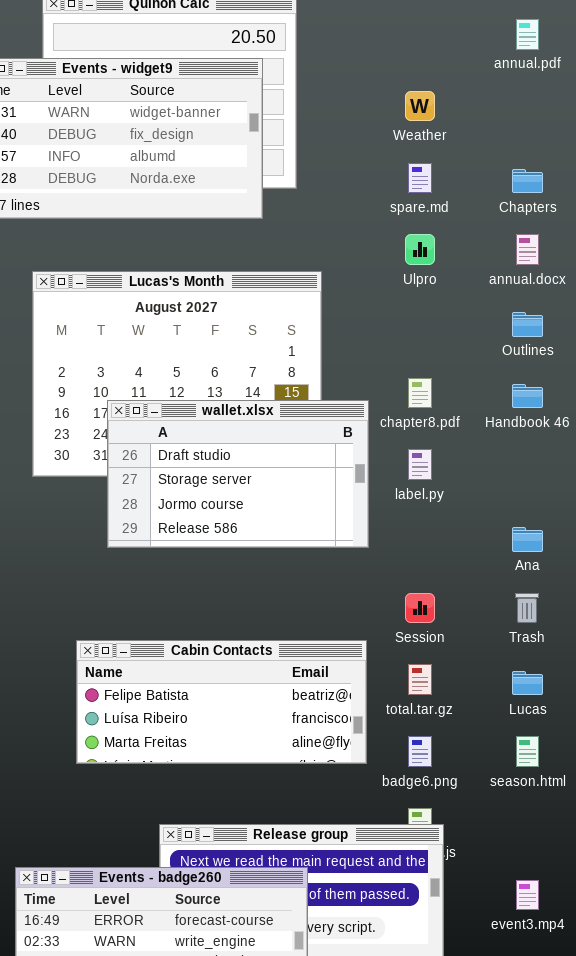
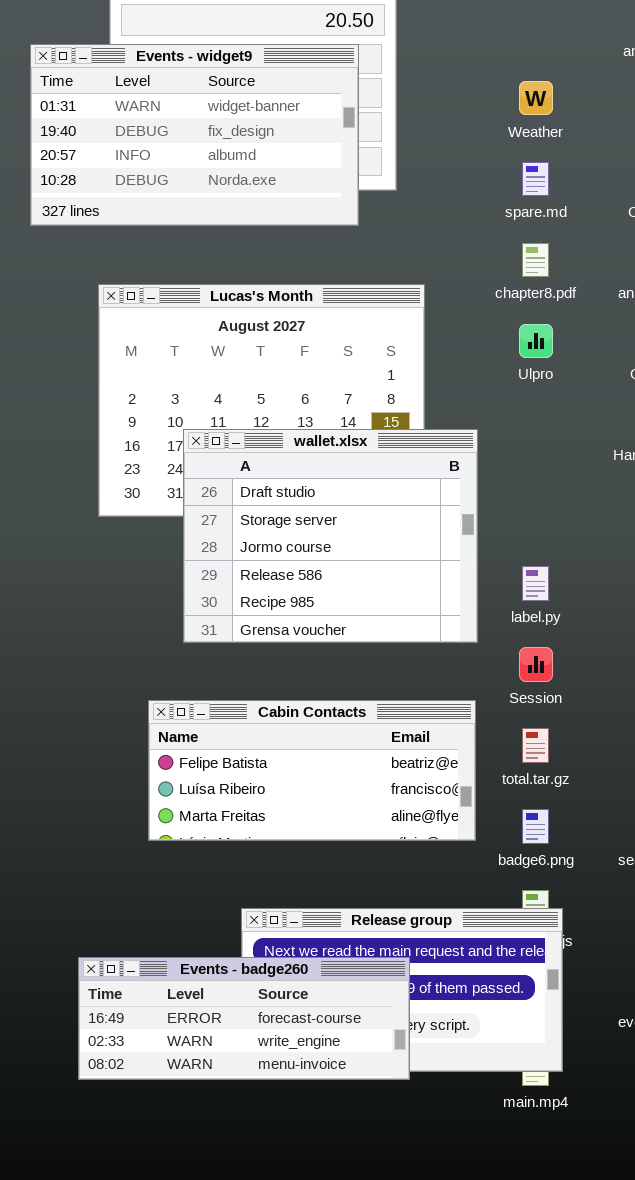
Ulpro: [405,234,435,265] -> [519,324,553,358], moved
chapter8.pdf: [408,378,432,408] -> [522,243,549,277], moved
wallet.xlsx: [107,400,369,548] -> [183,429,478,643], resized
label.py: [408,449,432,480] -> [522,566,549,601], moved

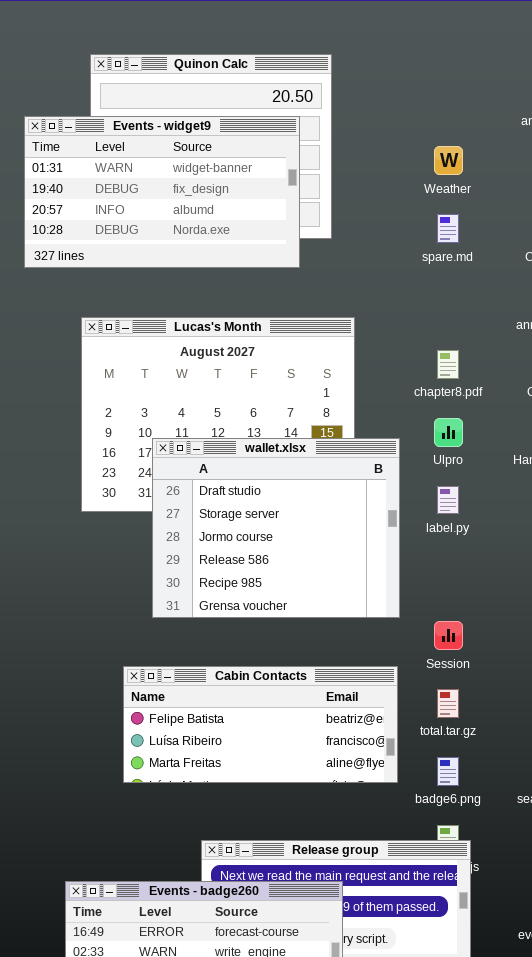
chapter8.pdf: [522,243,549,277] -> [437,350,459,379], moved
Ulpro: [519,324,553,358] -> [434,418,463,447], moved
label.py: [522,566,549,601] -> [437,486,459,514], moved

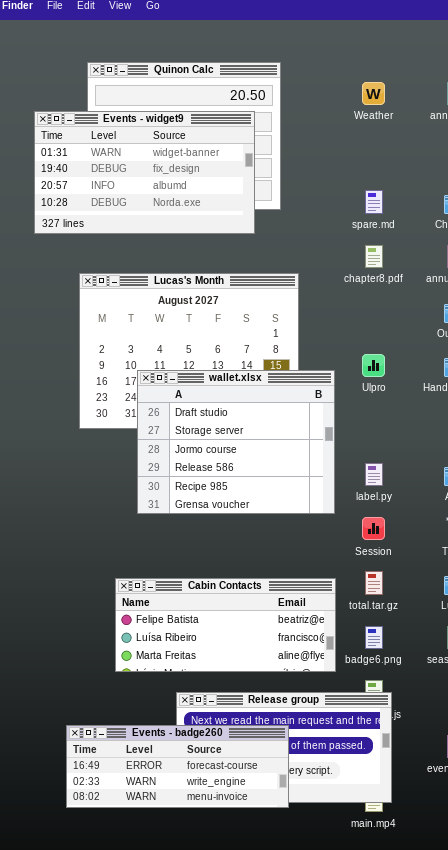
Weather: [434,146,463,175] -> [362,82,385,105], moved
chapter8.pdf: [437,350,459,379] -> [365,245,383,268], moved
label.py: [437,486,459,514] -> [365,463,383,486], moved
Cabin Contacts: [123,666,398,783] -> [115,578,336,672], moved

